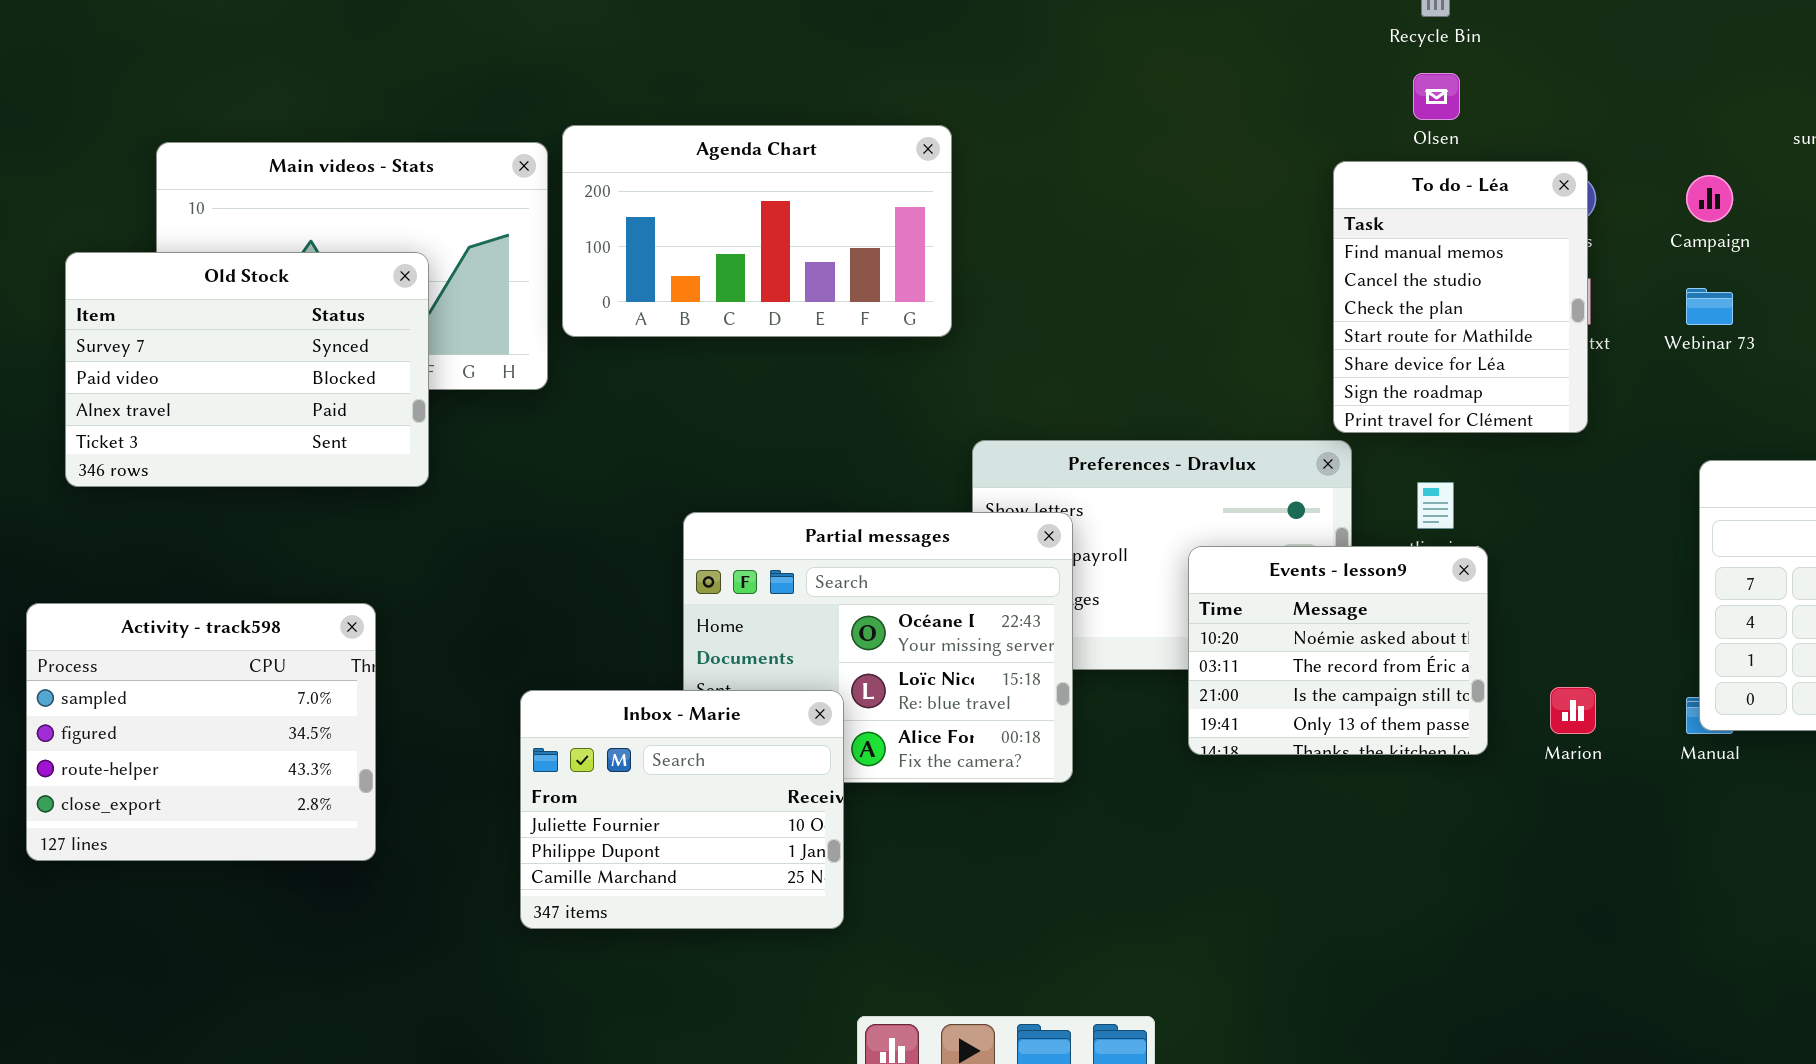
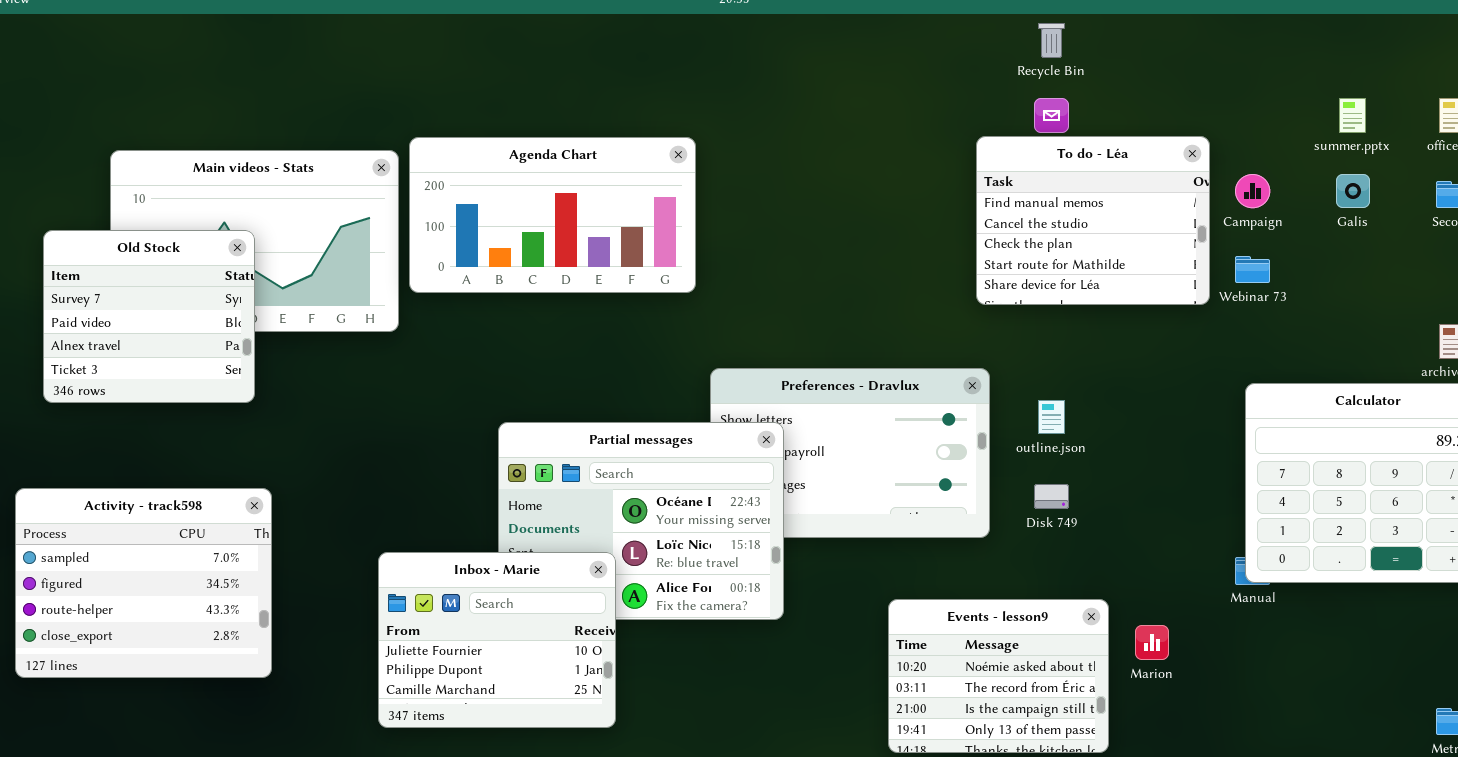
To do - Léa: [1333,161,1588,433] -> [976,136,1210,305], moved, resized
Old Stock: [65,252,429,487] -> [43,230,255,403], resized
Events - lesson9: [1188,546,1488,755] -> [888,599,1109,753], moved
Marion: [1550,687,1596,734] -> [1135,625,1169,660], moved

